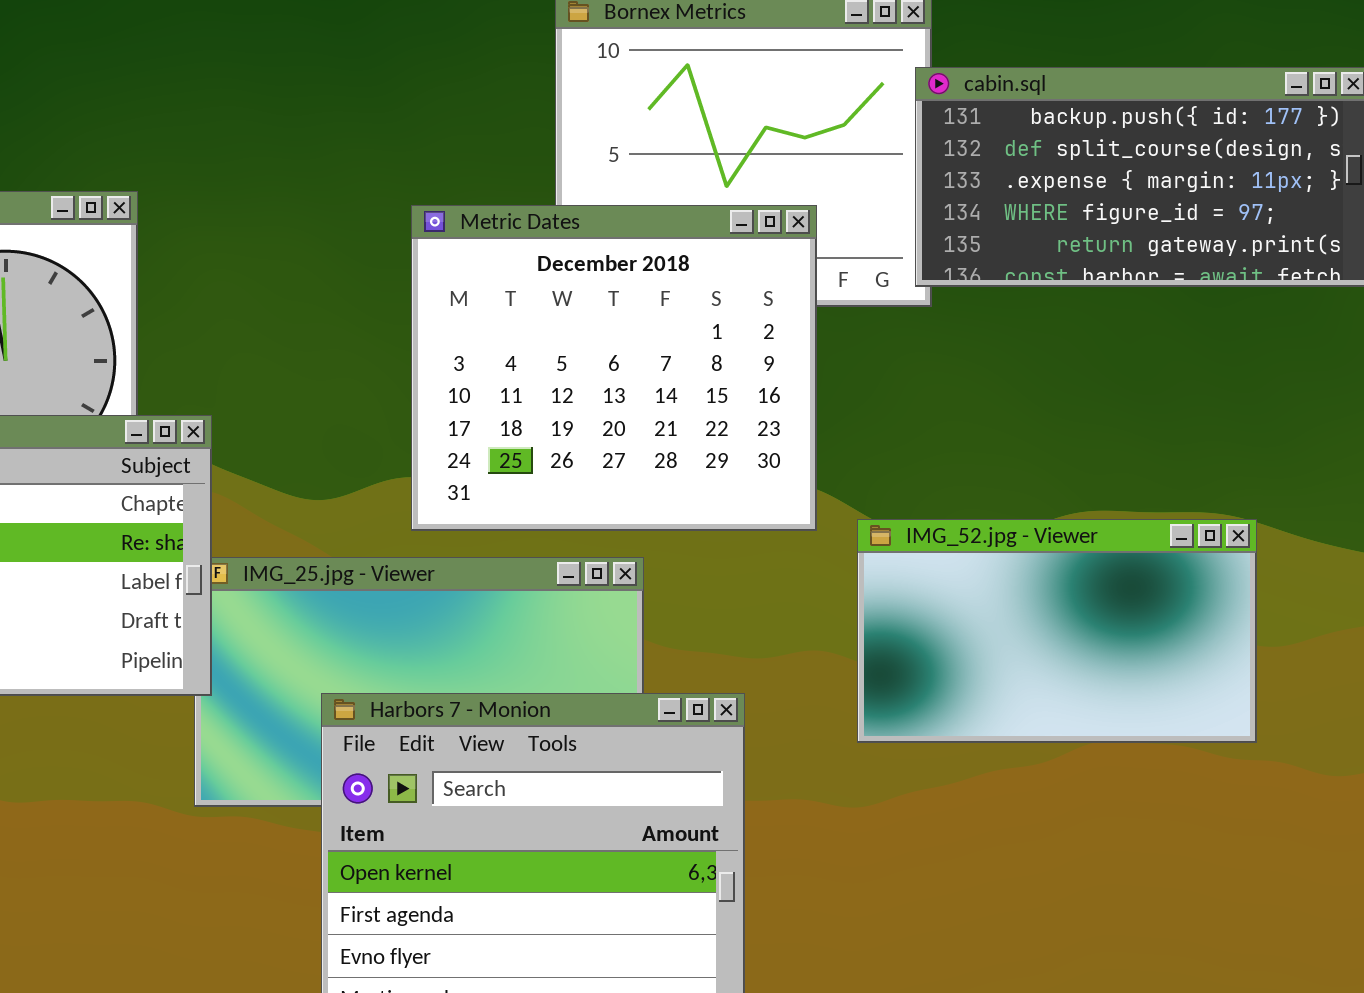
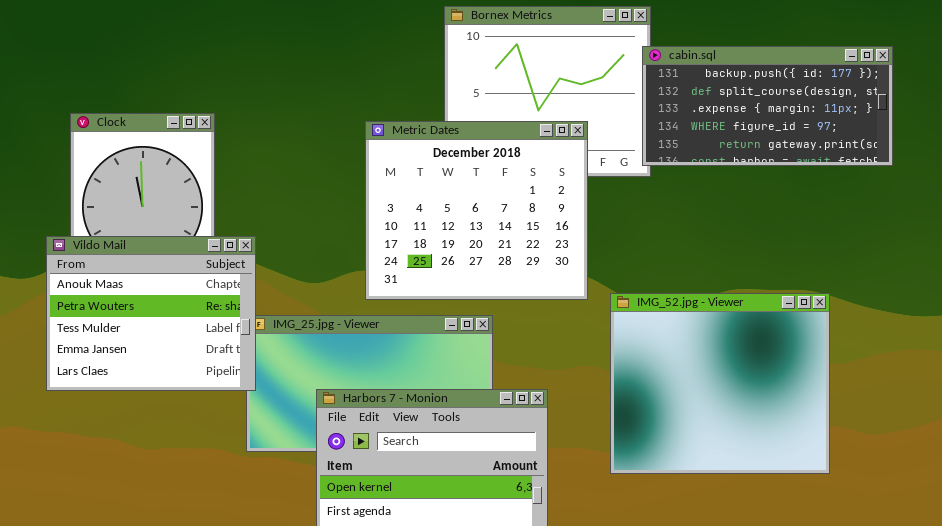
IMG_52.jpg - Viewer: [857,519,1257,743] -> [610,293,830,474], resized

